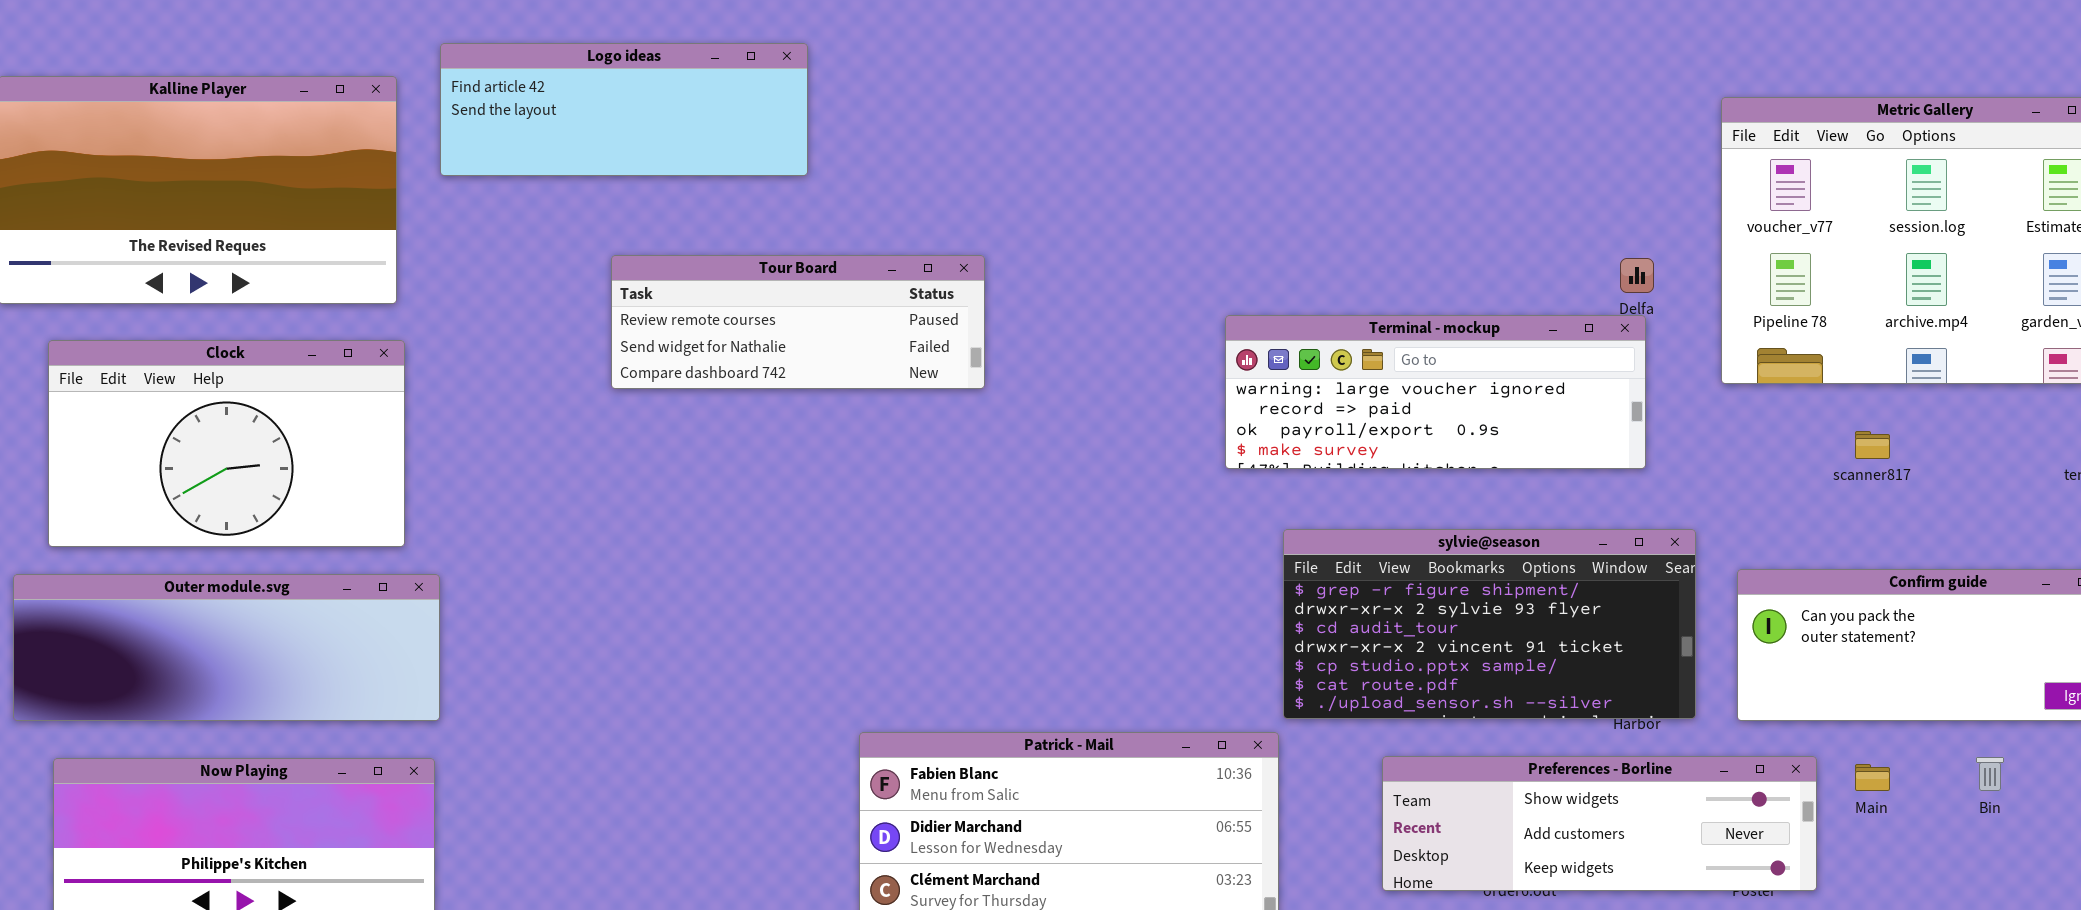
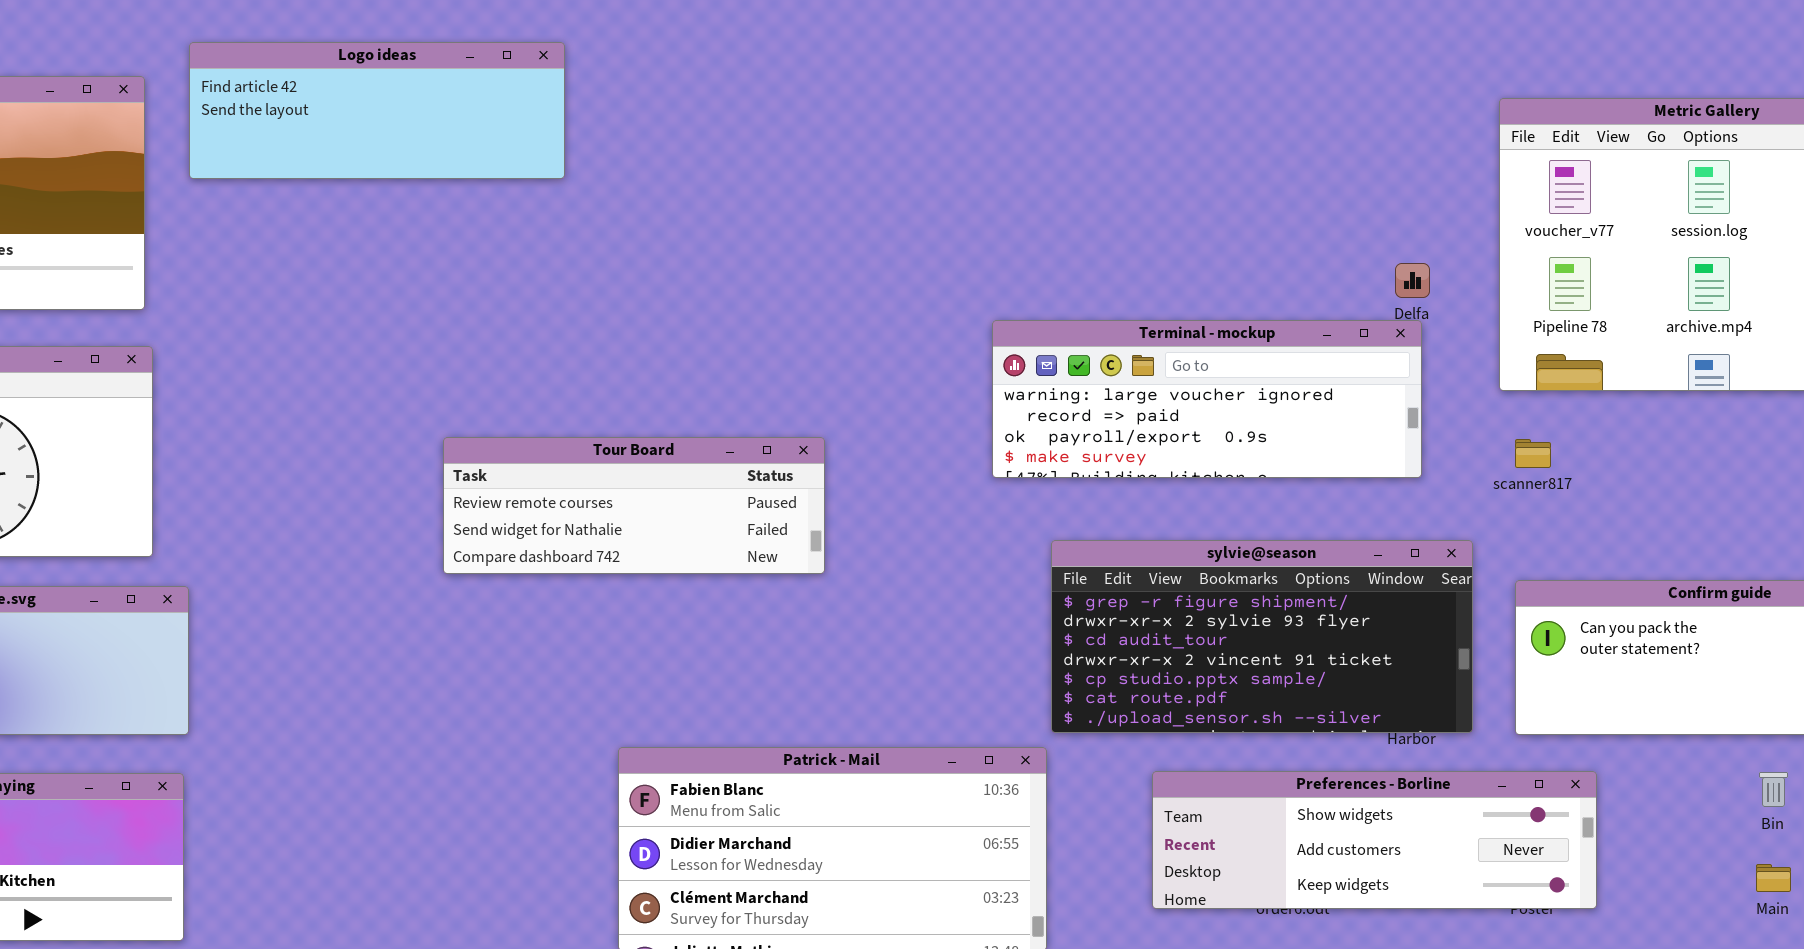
Tour Board: [611,255,985,389] -> [443,437,825,574], moved
scanner817: [1855,431,1890,459] -> [1515,439,1551,468], moved
Main: [1855,764,1890,791] -> [1756,864,1791,892], moved

